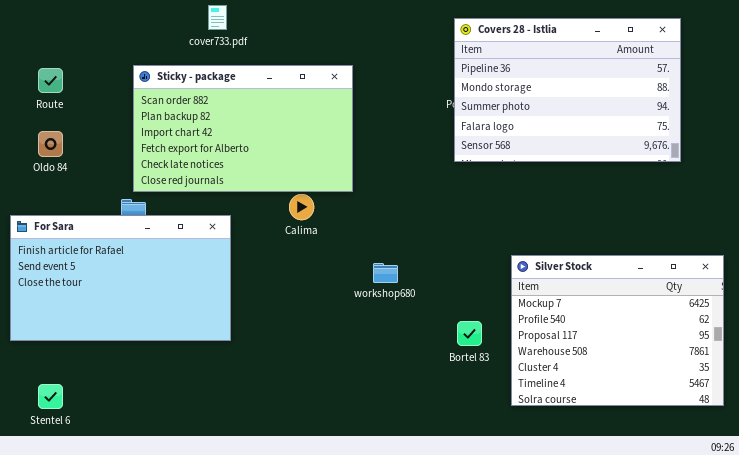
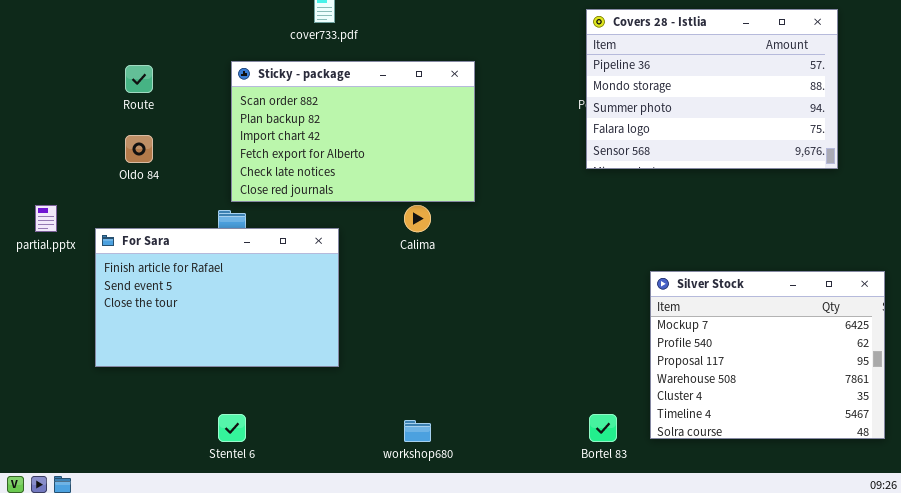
workshop680: [373,263,398,283] -> [404,420,431,442], moved
Bortel 83: [457,321,482,346] -> [589,414,617,442], moved
Stentel 6: [38,384,63,409] -> [218,414,246,442], moved

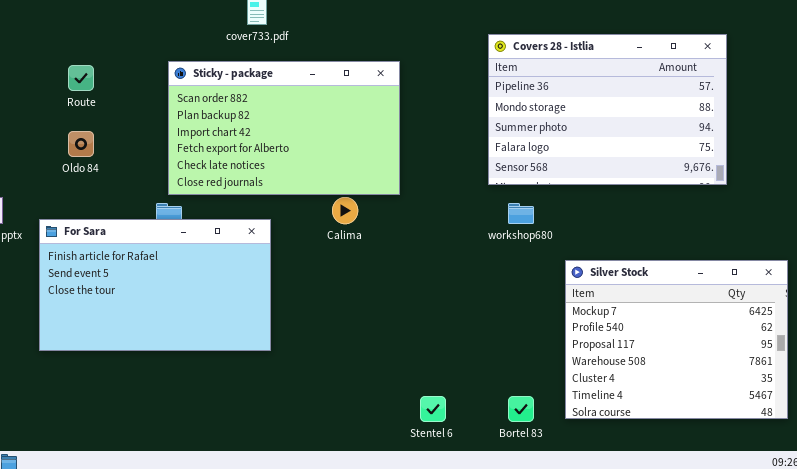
Covers 28 - Istlia: [586,9,838,169] -> [488,34,727,185], moved
Stentel 6: [218,414,246,442] -> [420,396,446,422], moved
workshop680: [404,420,431,442] -> [508,203,534,224], moved

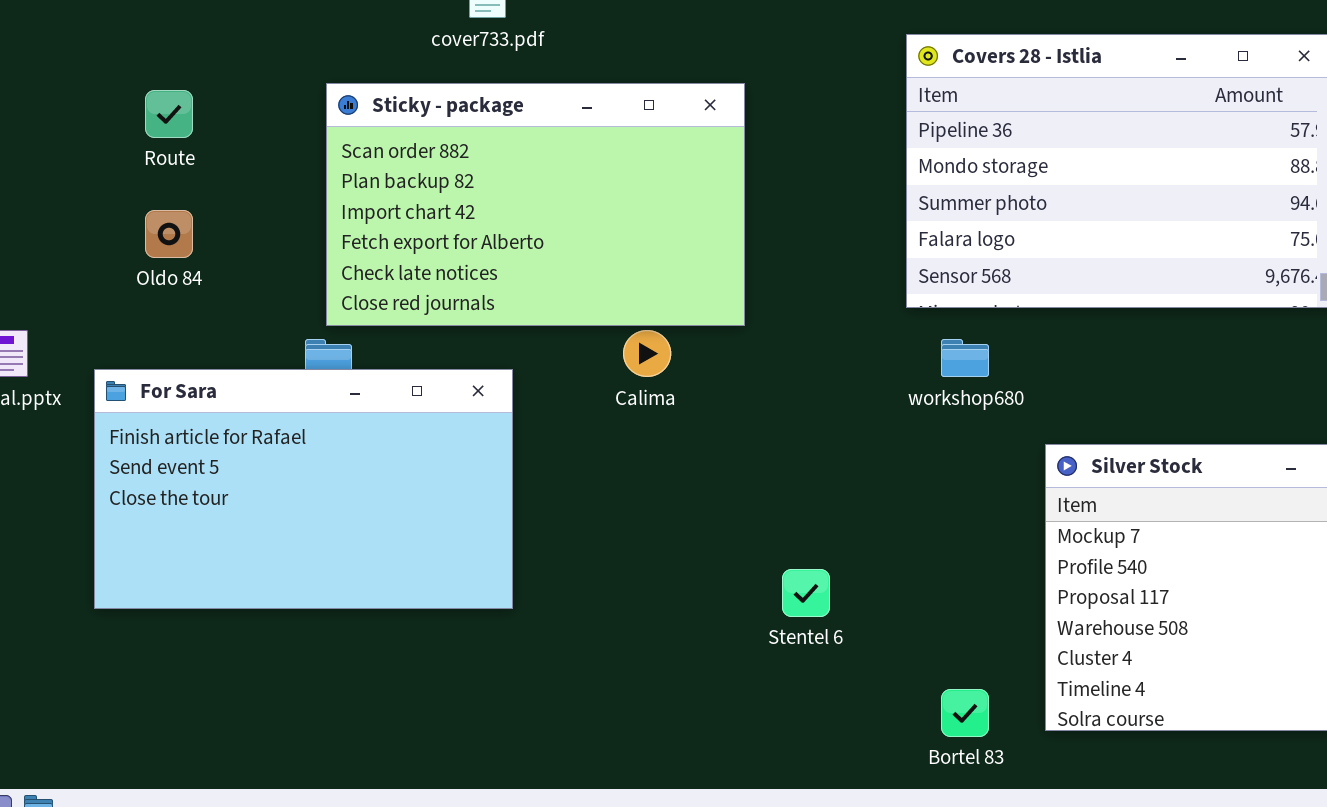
Stentel 6: [420,396,446,422] -> [782,569,830,617], moved

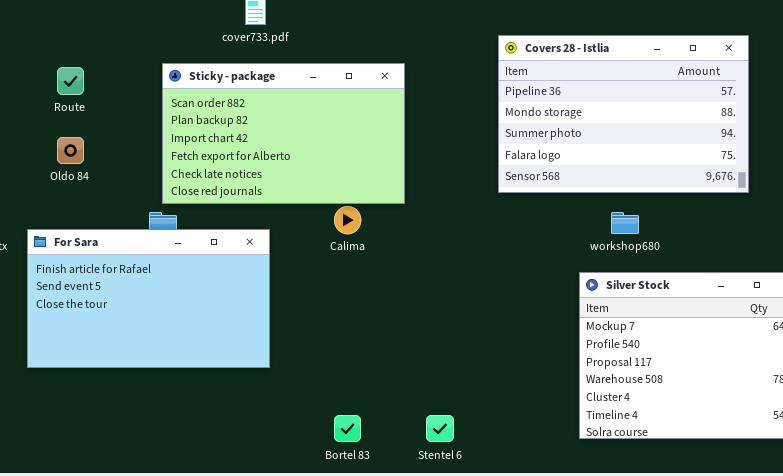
workshop680: [941,339,989,377] -> [611,212,639,234], moved
Stentel 6: [782,569,830,617] -> [426,415,454,442], moved
Bortel 83: [941,689,989,737] -> [334,415,361,442], moved

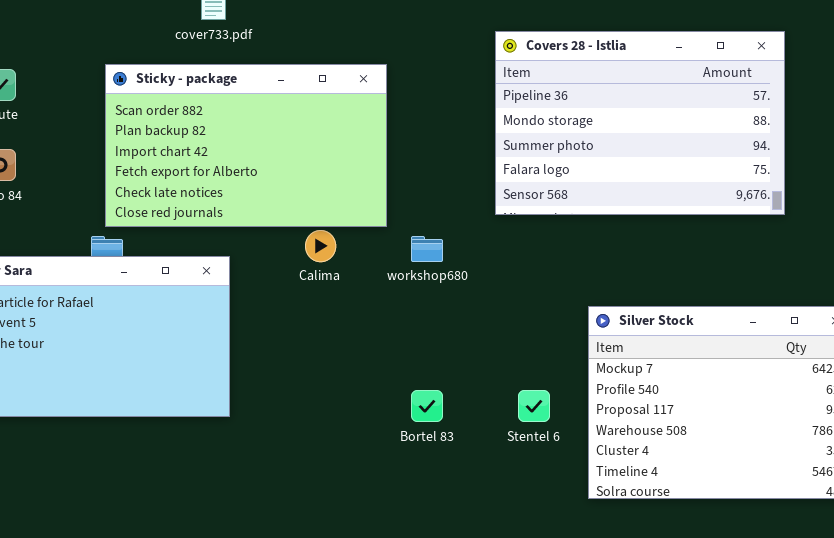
workshop680: [611,212,639,234] -> [411,236,443,262], moved
Bortel 83: [334,415,361,442] -> [411,390,443,422], moved
Stentel 6: [426,415,454,442] -> [518,390,550,422], moved

